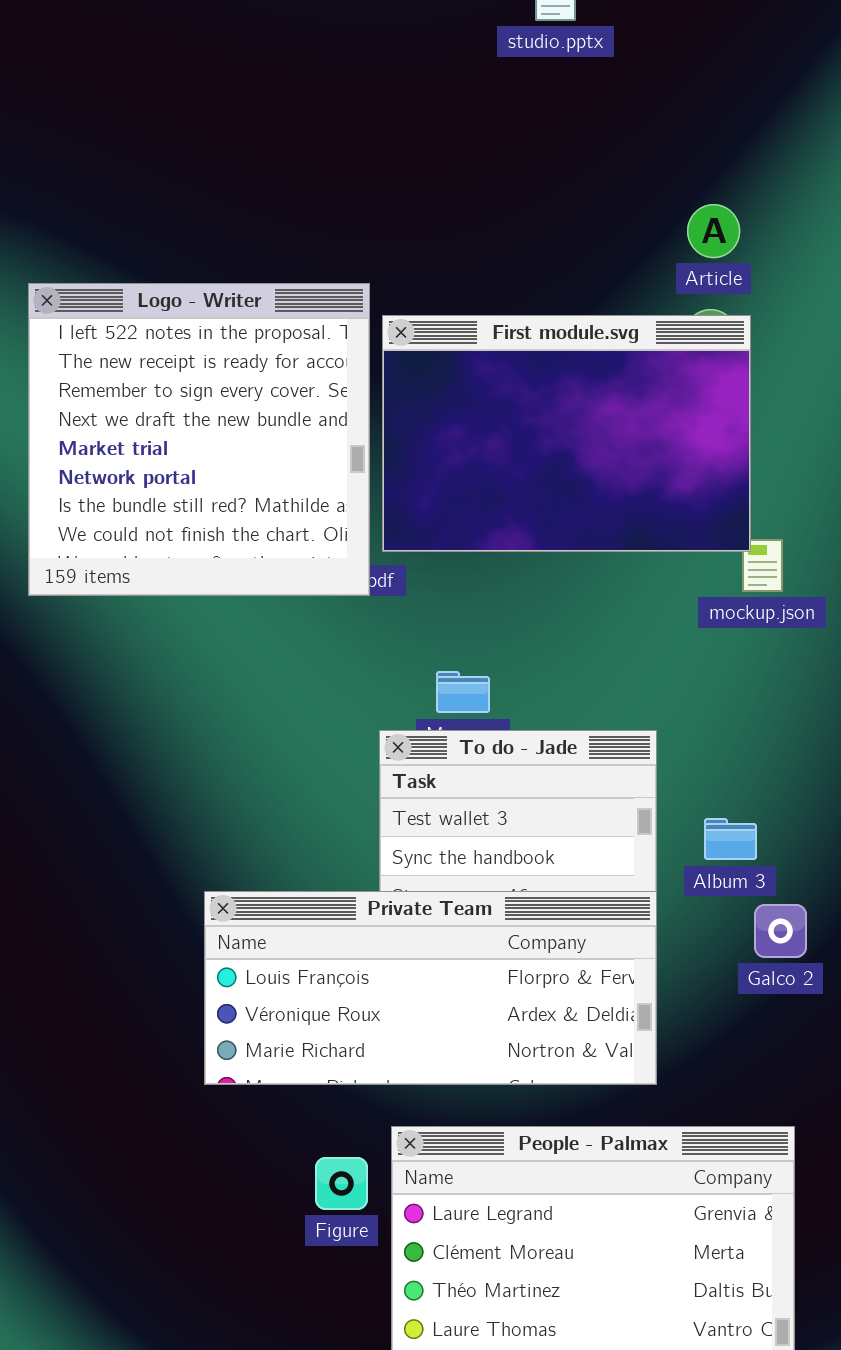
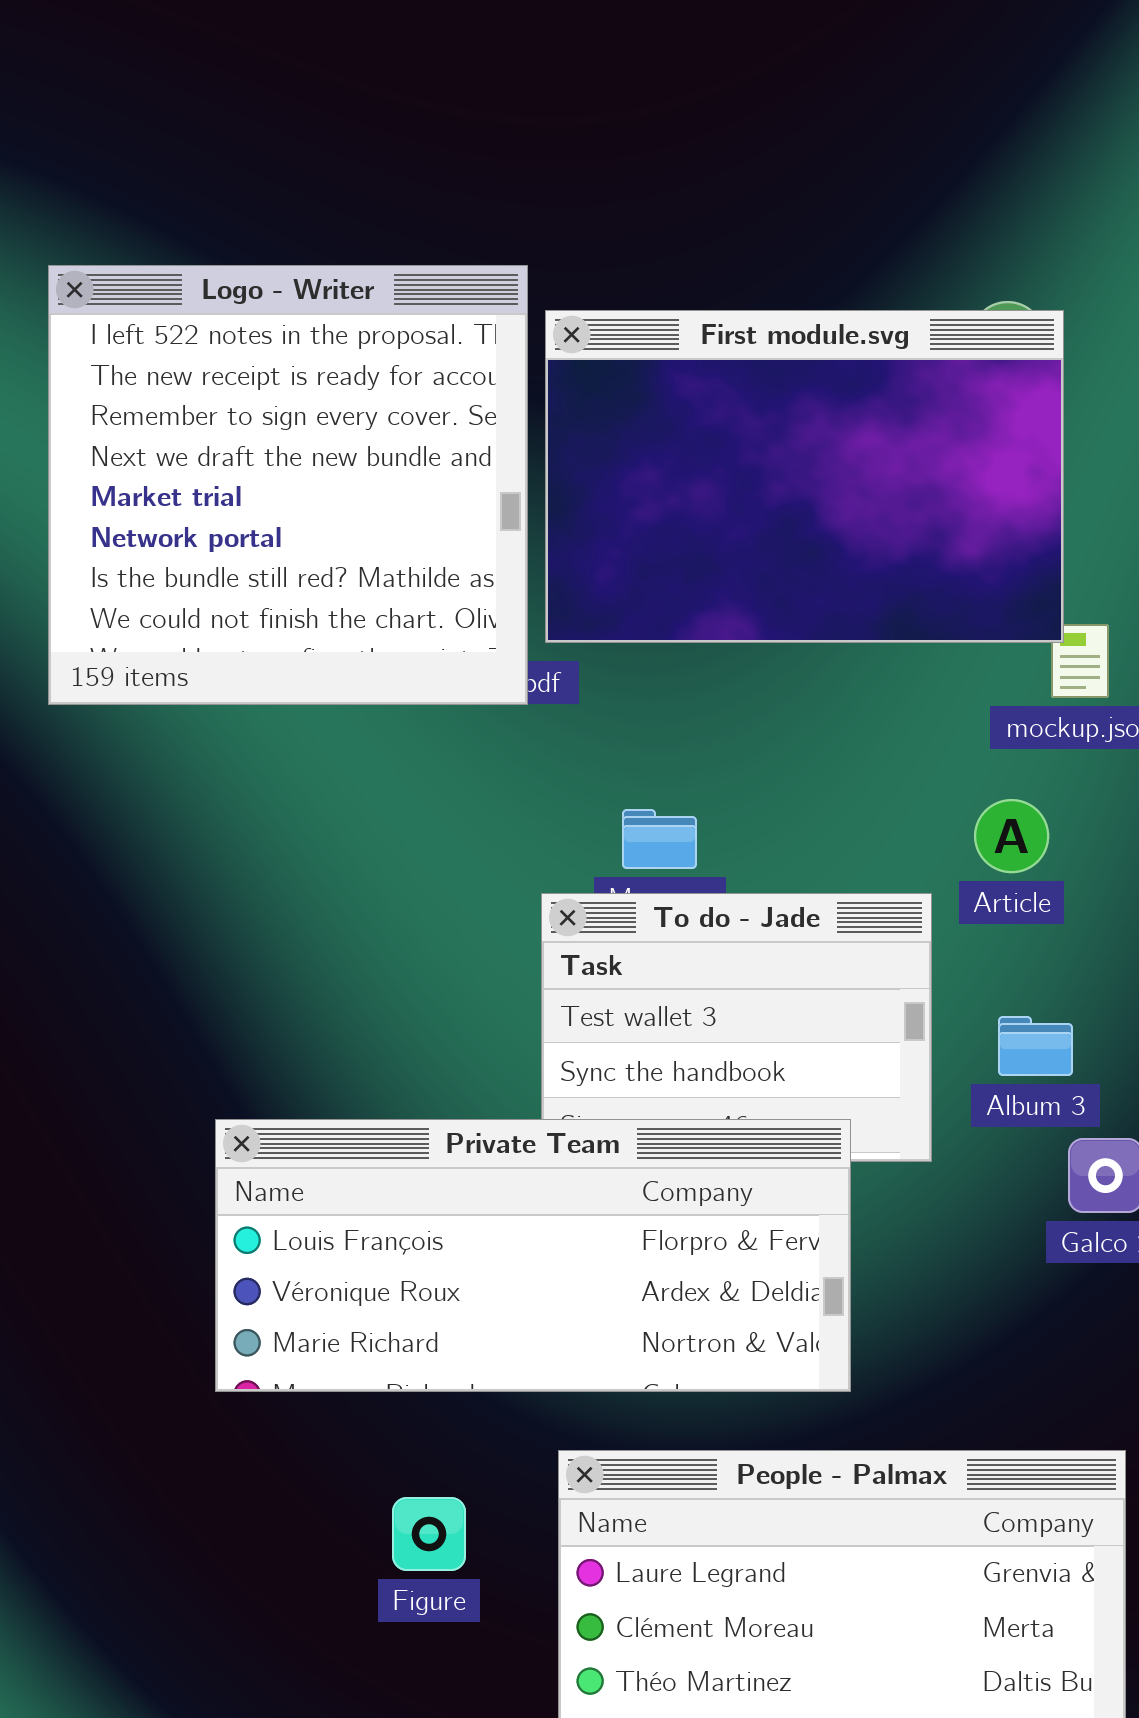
Article: [687,204,740,258] -> [974,799,1049,873], moved
Private Team: [204,891,657,1085] -> [215,1119,851,1392], moved
Figure: [315,1157,368,1210] -> [392,1497,466,1571], moved

